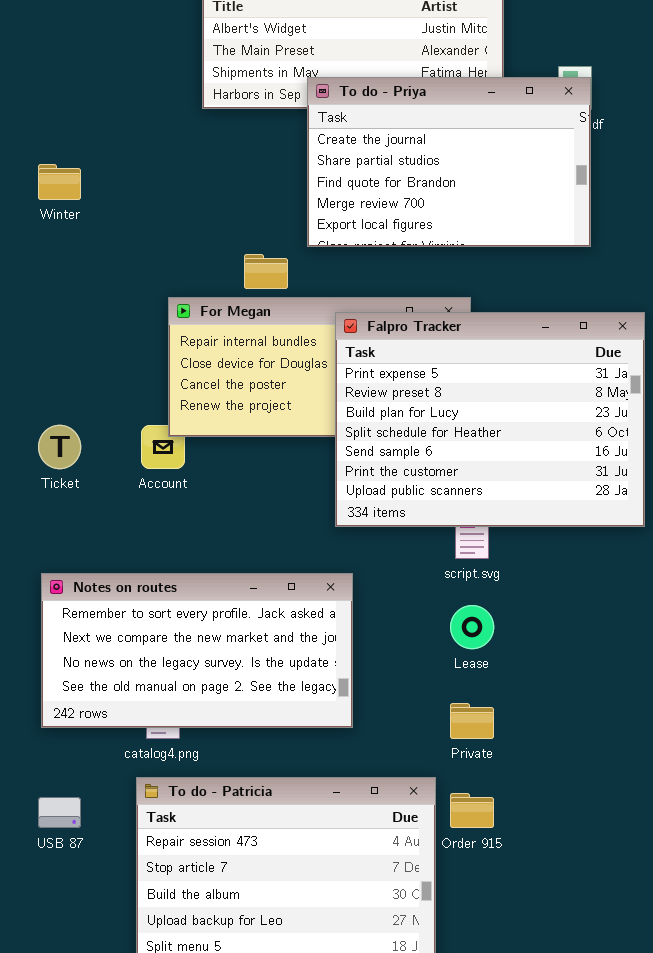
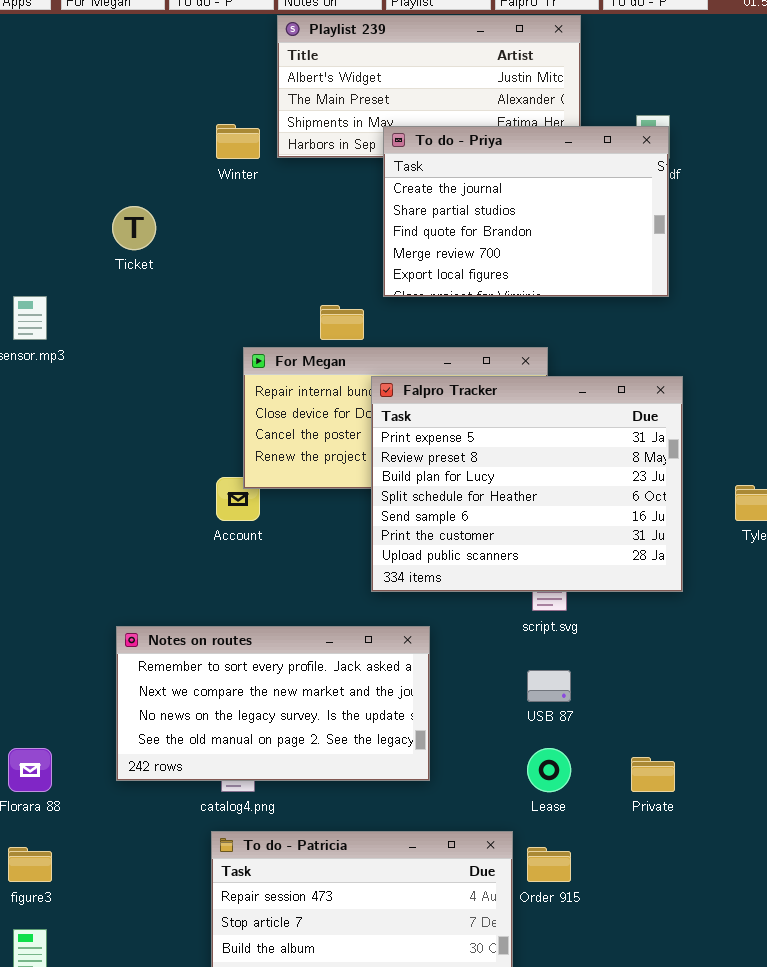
Winter: [38,164,81,200] -> [216,124,260,159], moved
Falpro Tracker: [335,312,645,527] -> [371,376,683,592], moved
Ticket: [38,425,81,469] -> [112,206,156,250], moved
Lease: [450,605,494,649] -> [527,748,571,792], moved
Private: [450,703,494,739] -> [631,757,675,792], moved
USB 87: [38,797,81,828] -> [527,670,571,702], moved

